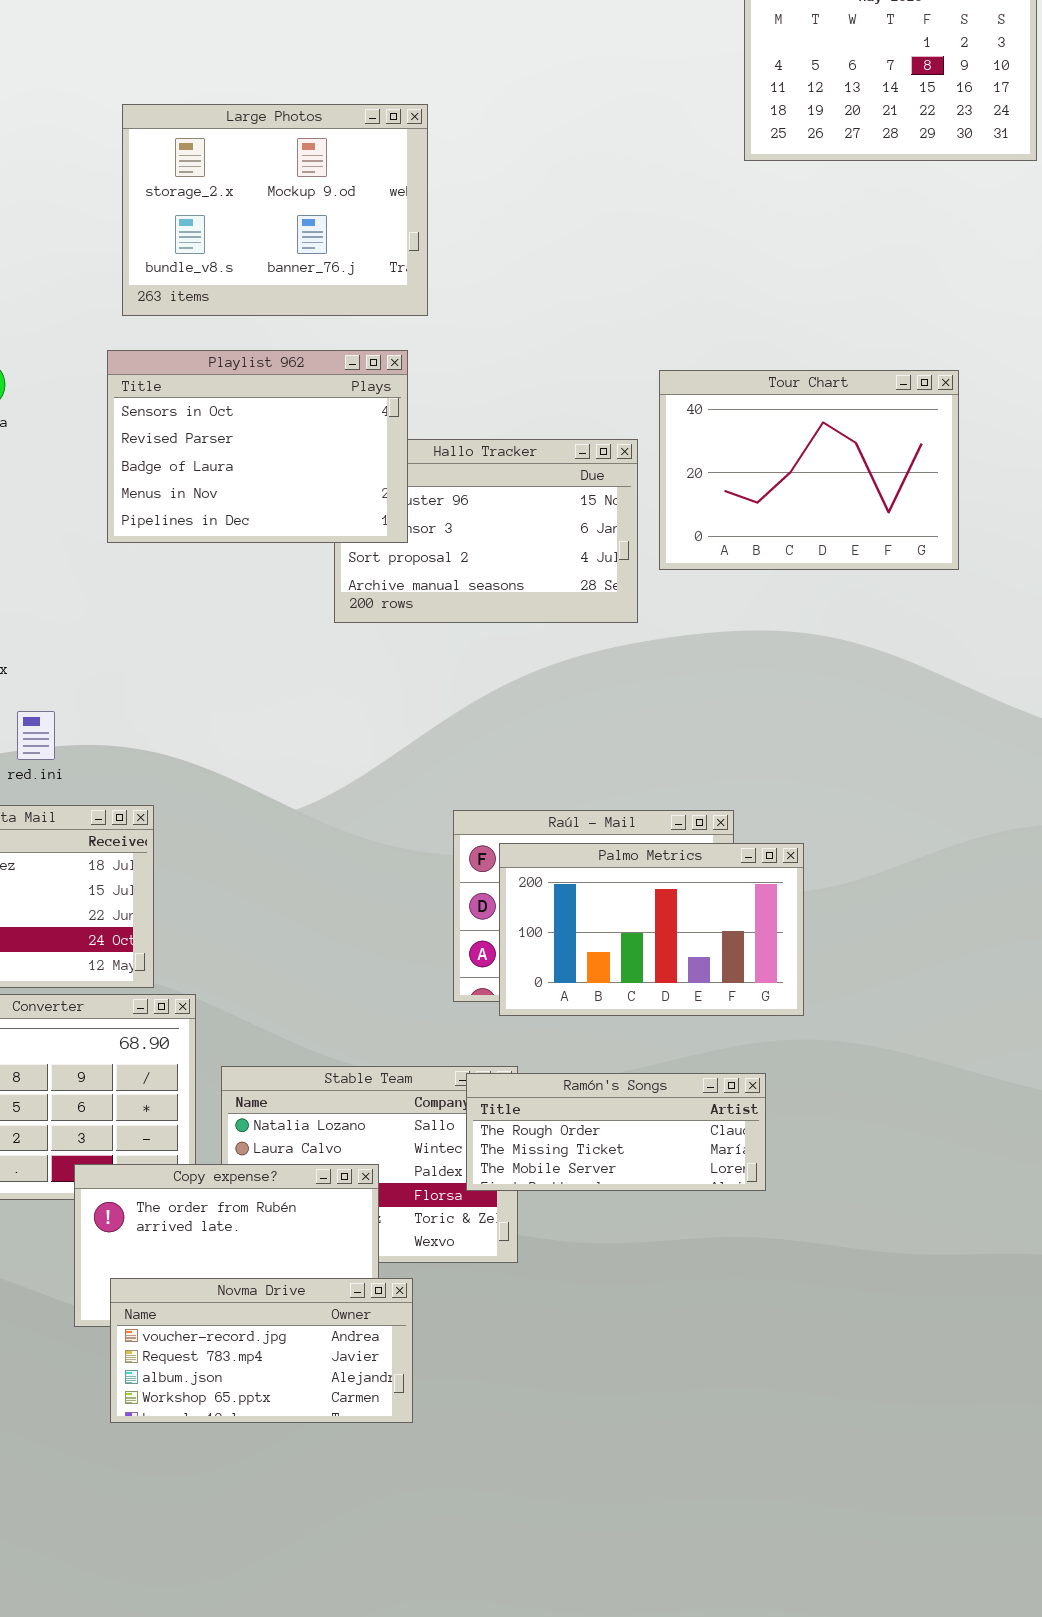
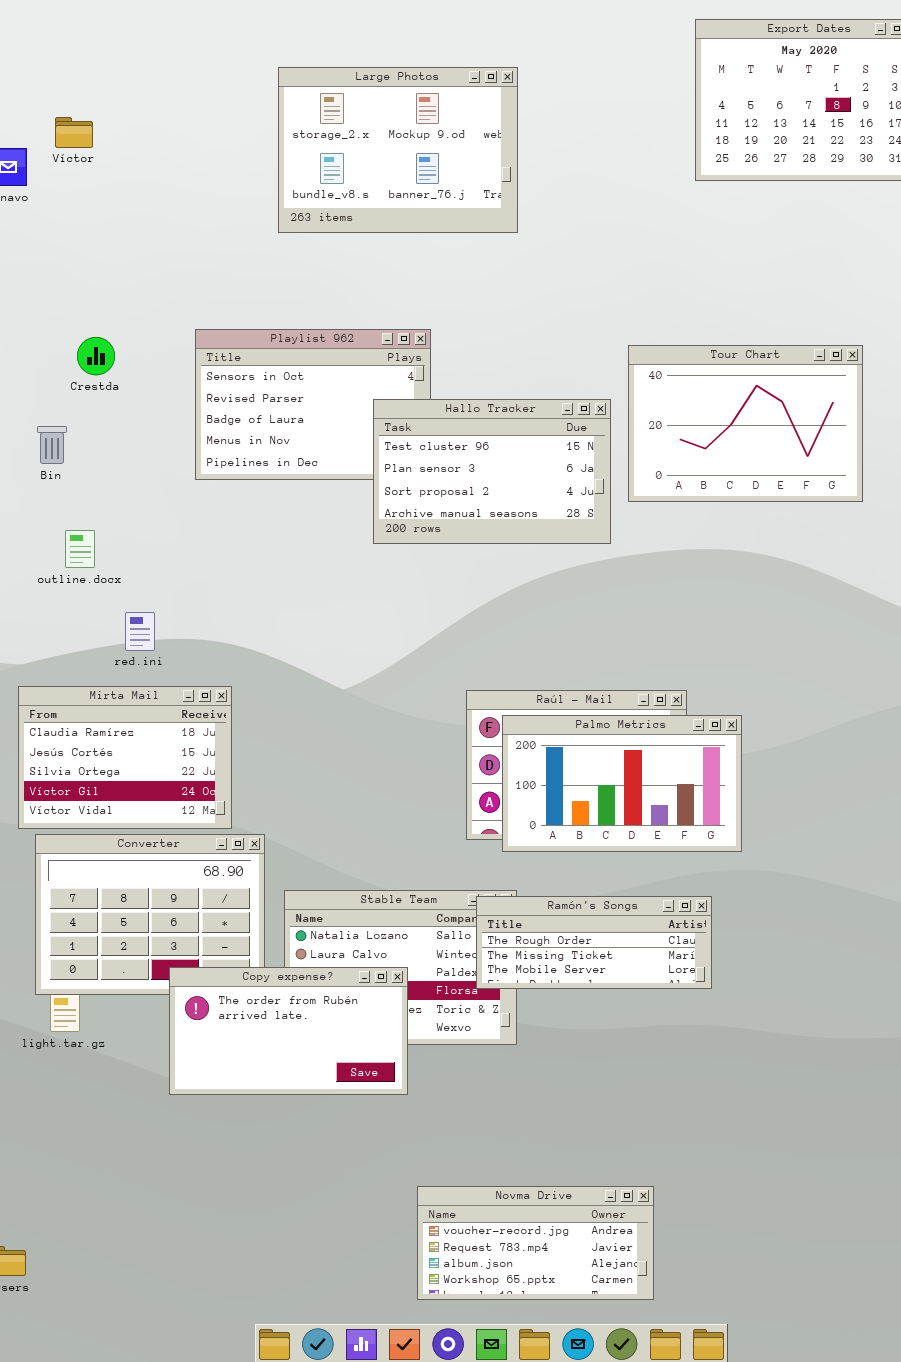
Large Photos: [122,104,428,316] -> [278,67,518,233], moved
Hallo Tracker: [334,439,638,623] -> [373,399,611,544], raised
Novma Drive: [110,1278,413,1423] -> [417,1186,654,1300], moved

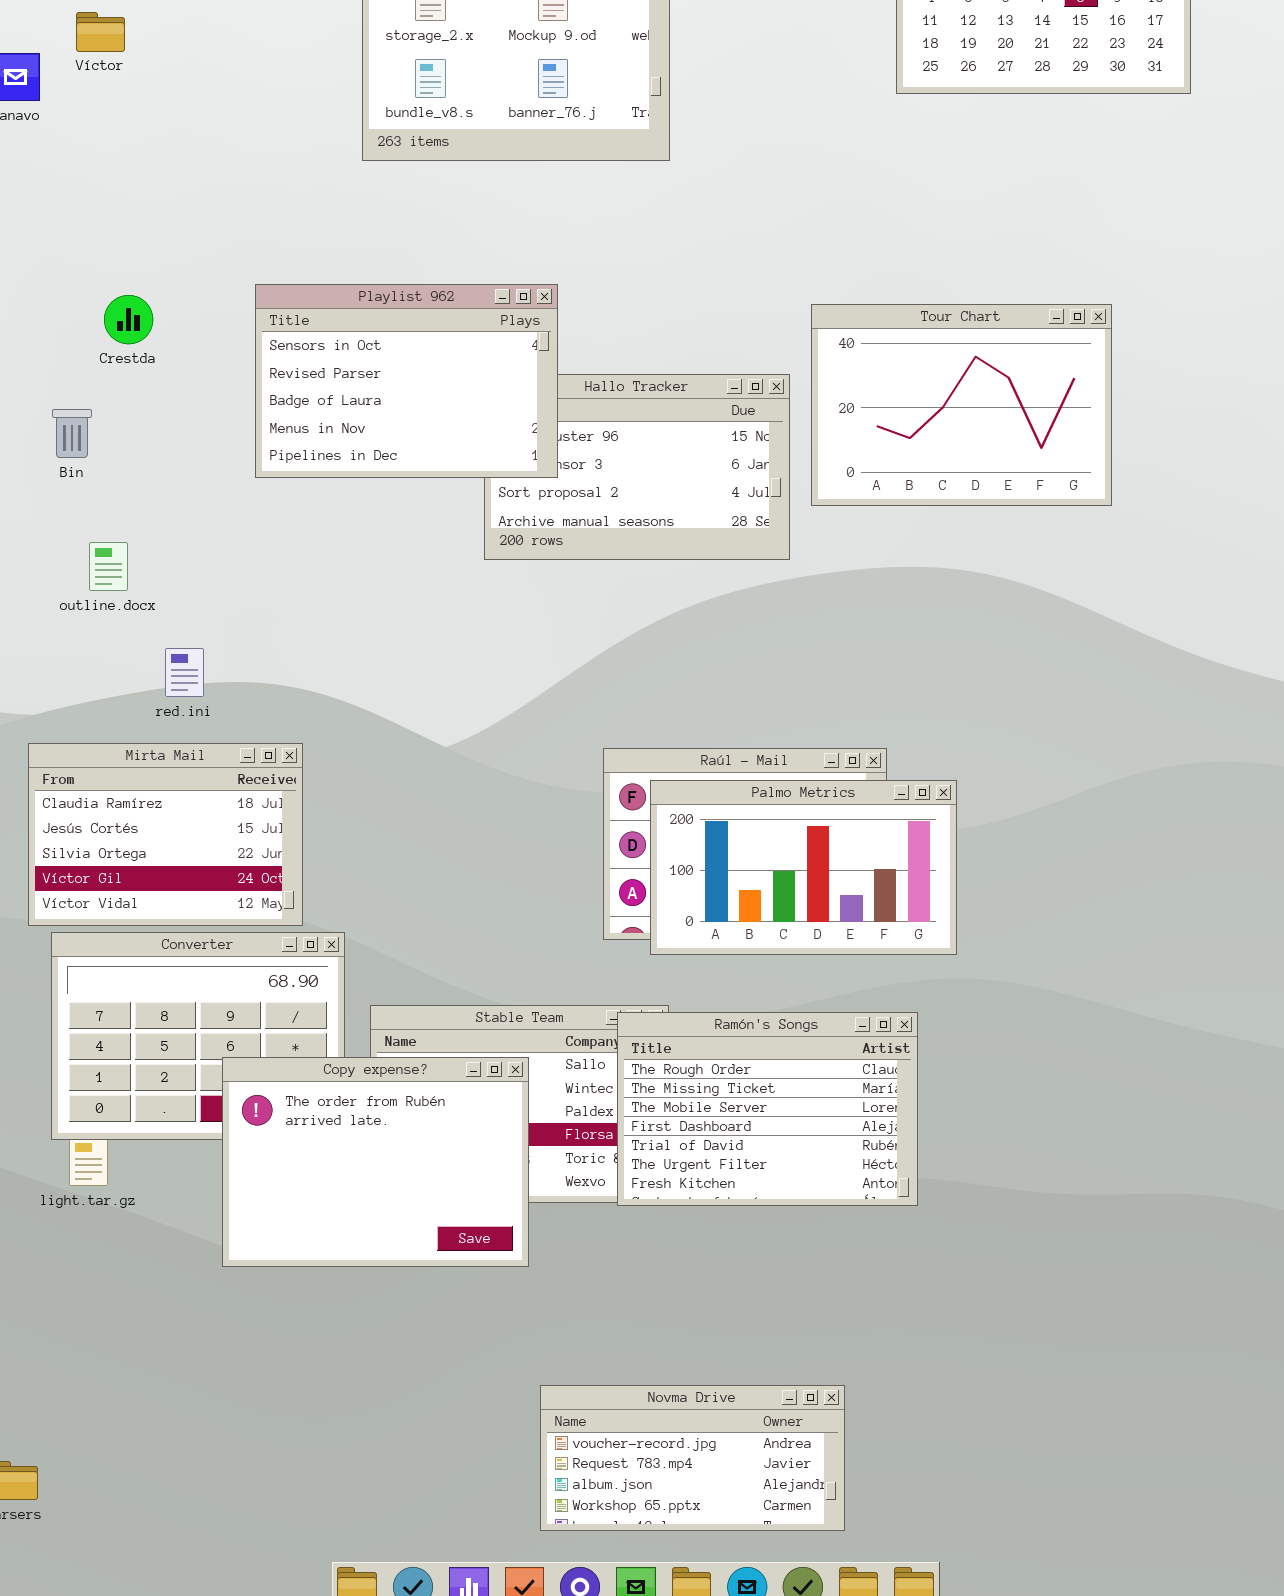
Playlist 962: [195,329,431,480] -> [255,284,558,478], raised
Ramón's Songs: [476,896,712,989] -> [617,1012,918,1206], resized
Copy expense?: [169,967,408,1095] -> [222,1057,529,1267], resized

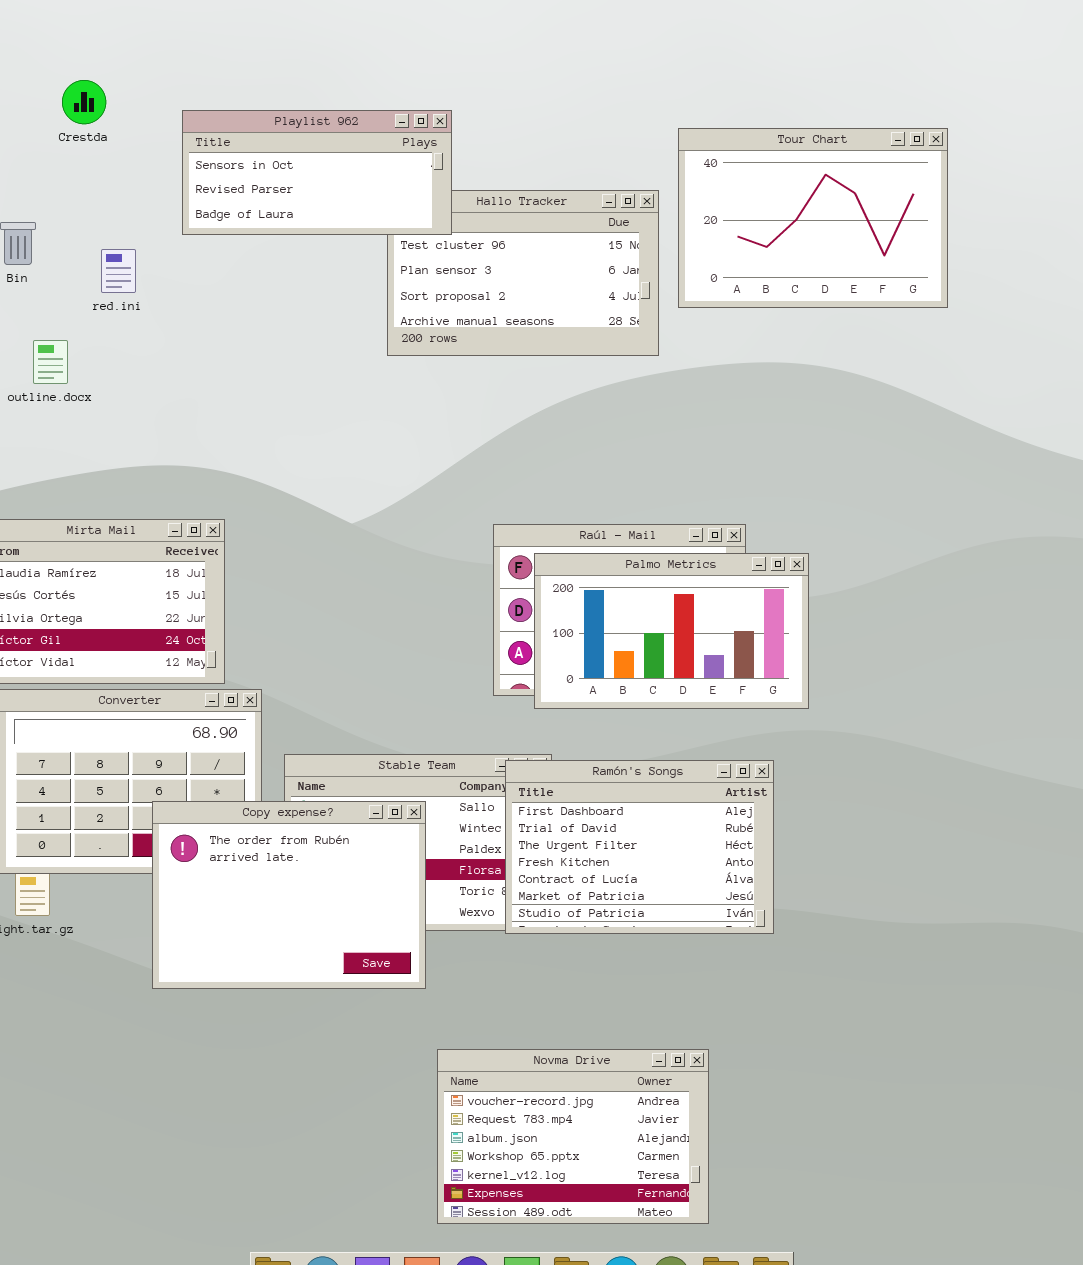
Playlist 962: [255,284,558,478] -> [182,110,452,235], resized
Crestda: [104,295,153,344] -> [62,80,106,124], moved
red.ini: [165,648,204,697] -> [101,249,136,293], moved
Ramón's Songs: [617,1012,918,1206] -> [505,760,774,934], scrolled down 3 rows
Novma Drive: [540,1385,845,1531] -> [437,1049,709,1224], resized

